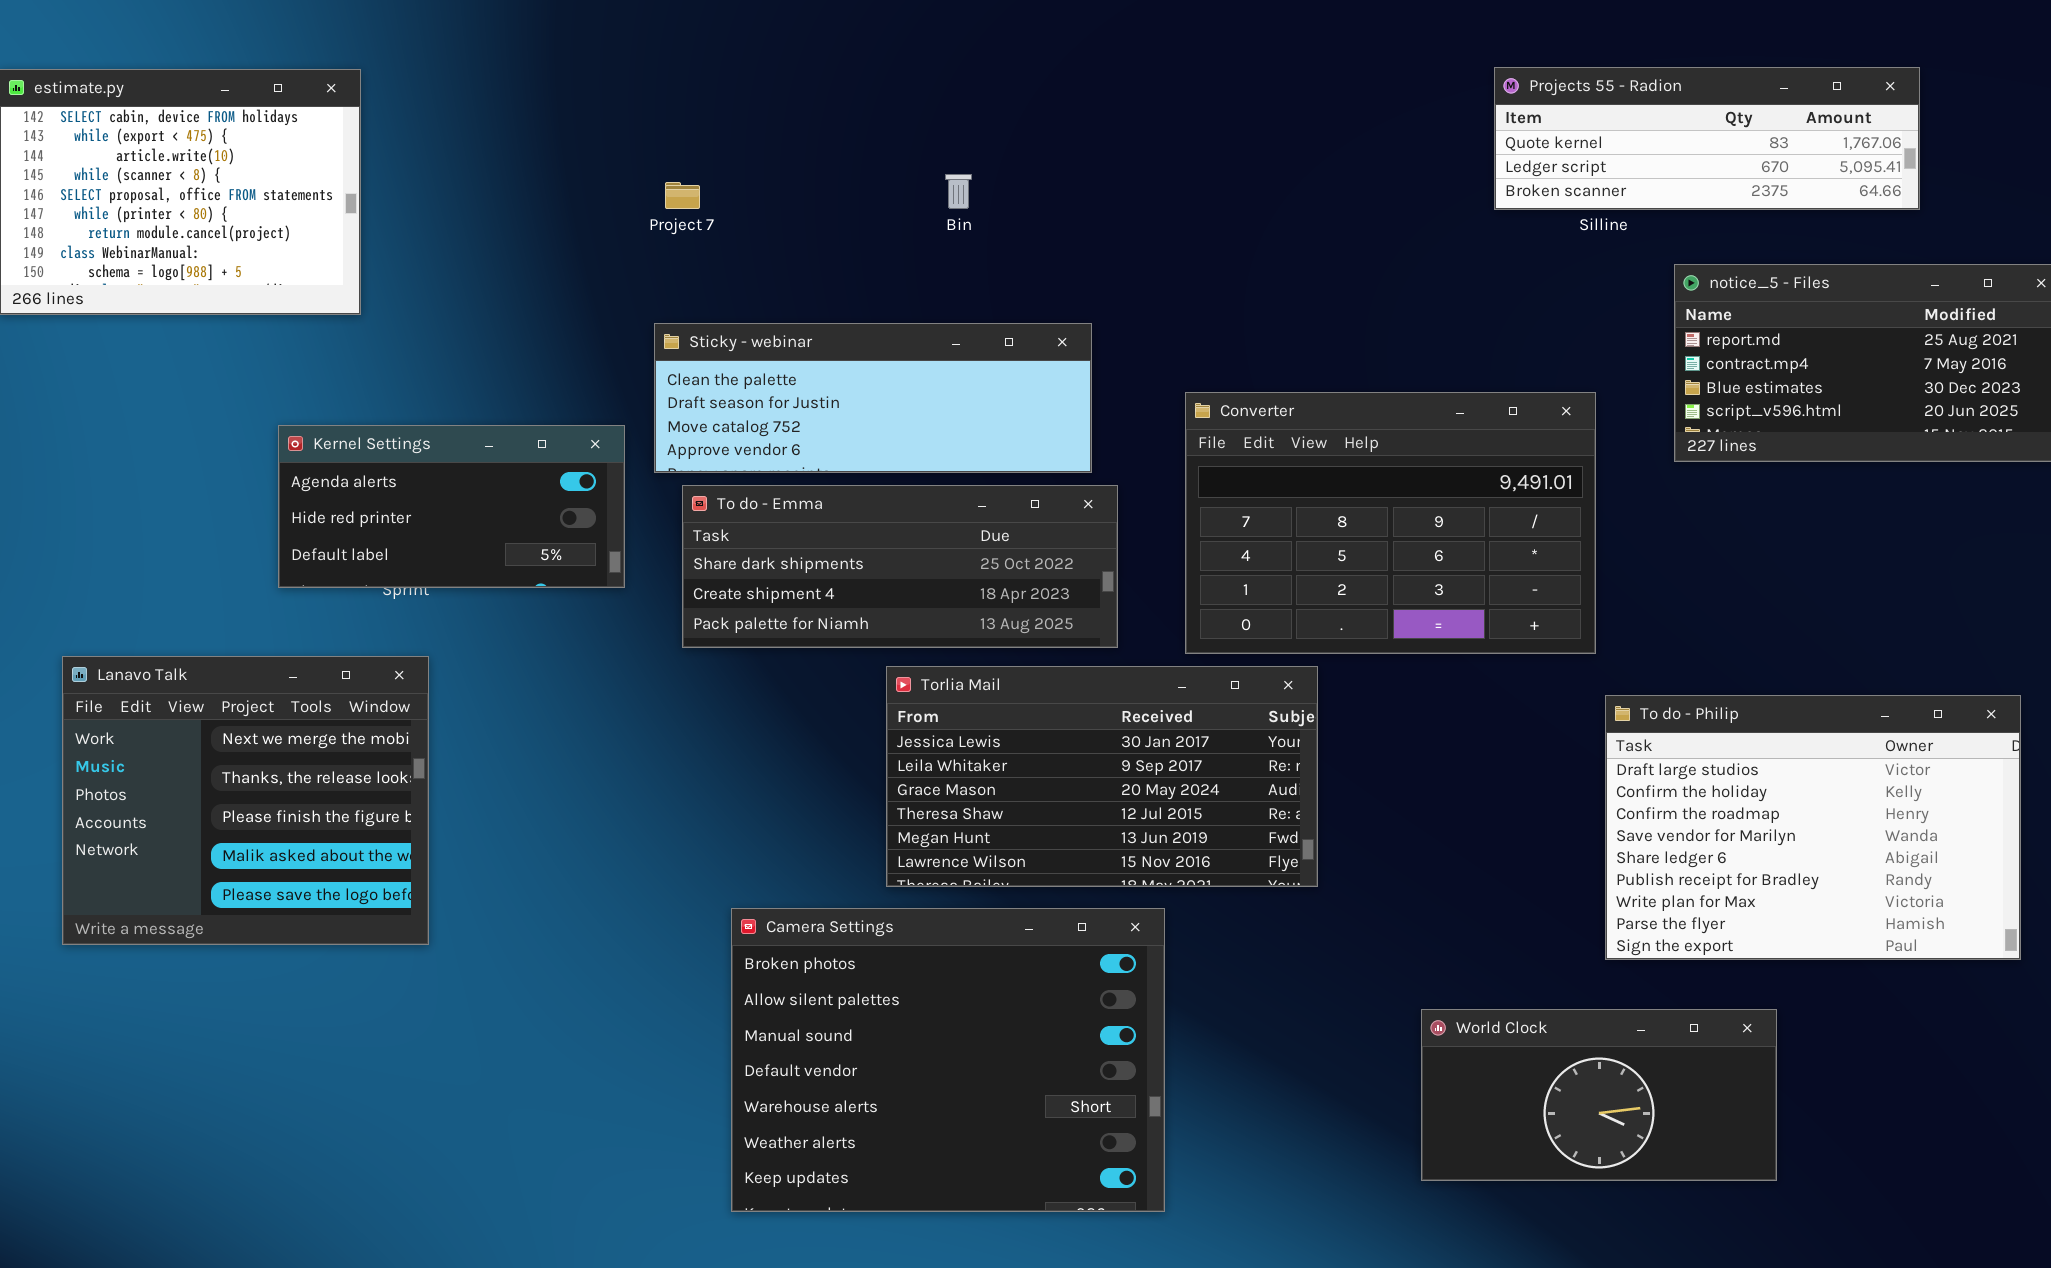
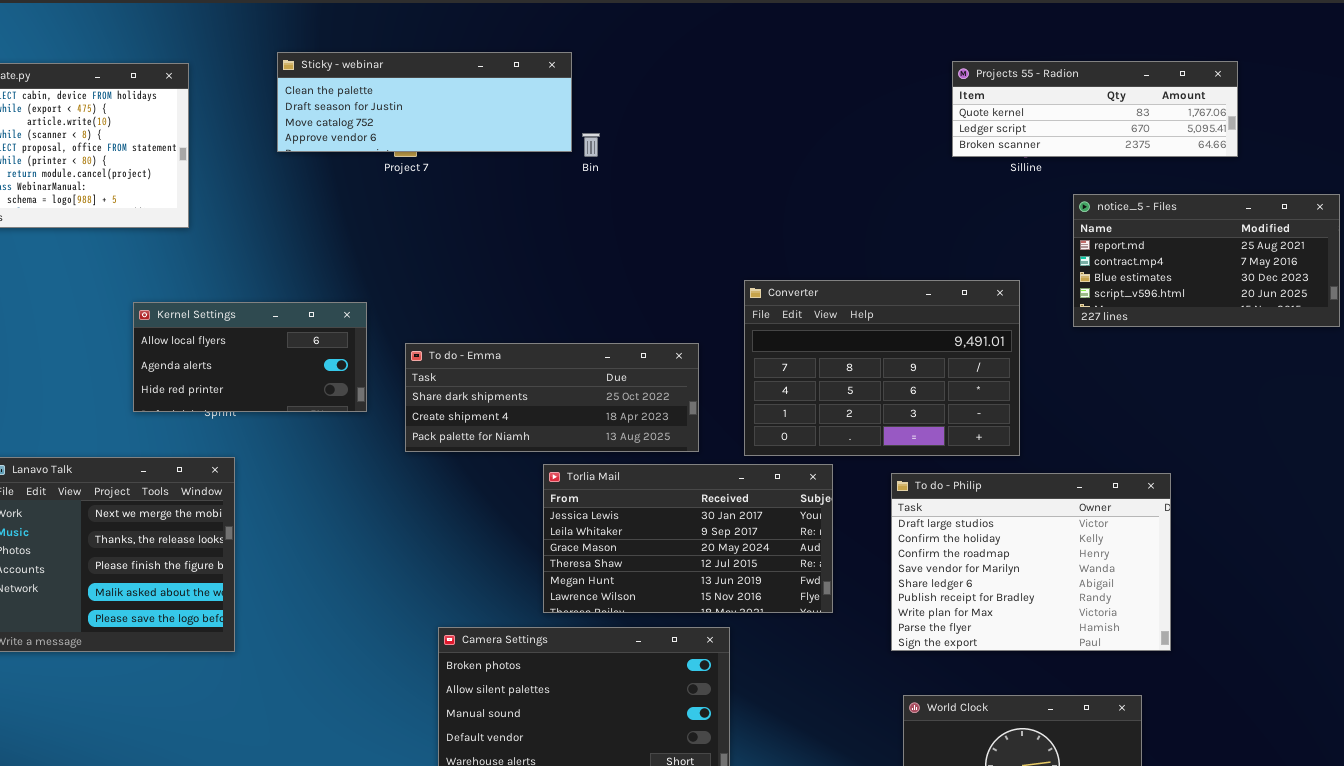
Sticky - webinar: [654,323,1092,473] -> [277,52,572,152], moved
Kernel Settings: [278,425,625,588] -> [133,302,367,412], scrolled up 1 row
To do - Philip: [1605,695,2021,960] -> [891,473,1171,651], moved

